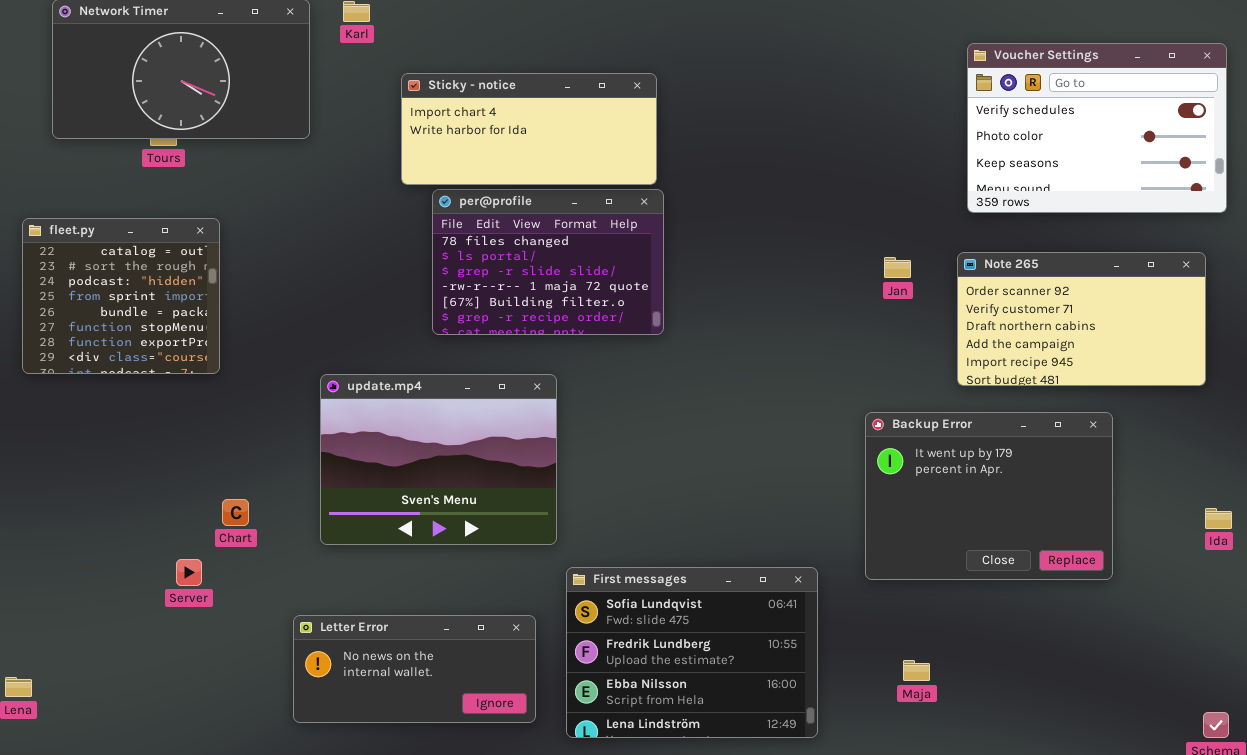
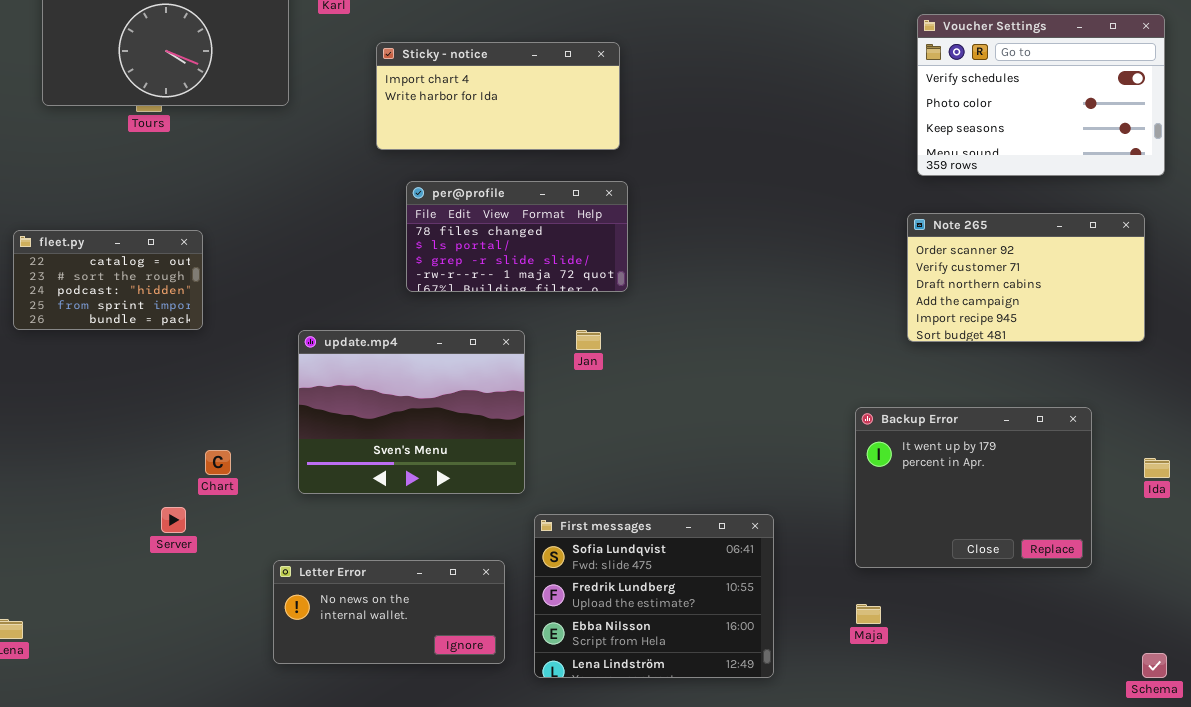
per@profile: [432,189,664,335] -> [406,181,628,292], resized
fleet.py: [22,218,220,374] -> [13,230,203,330], resized
Jan: [884,257,911,278] -> [576,330,601,350], moved
Backup Error: [865,412,1113,580] -> [855,407,1092,568], moved

